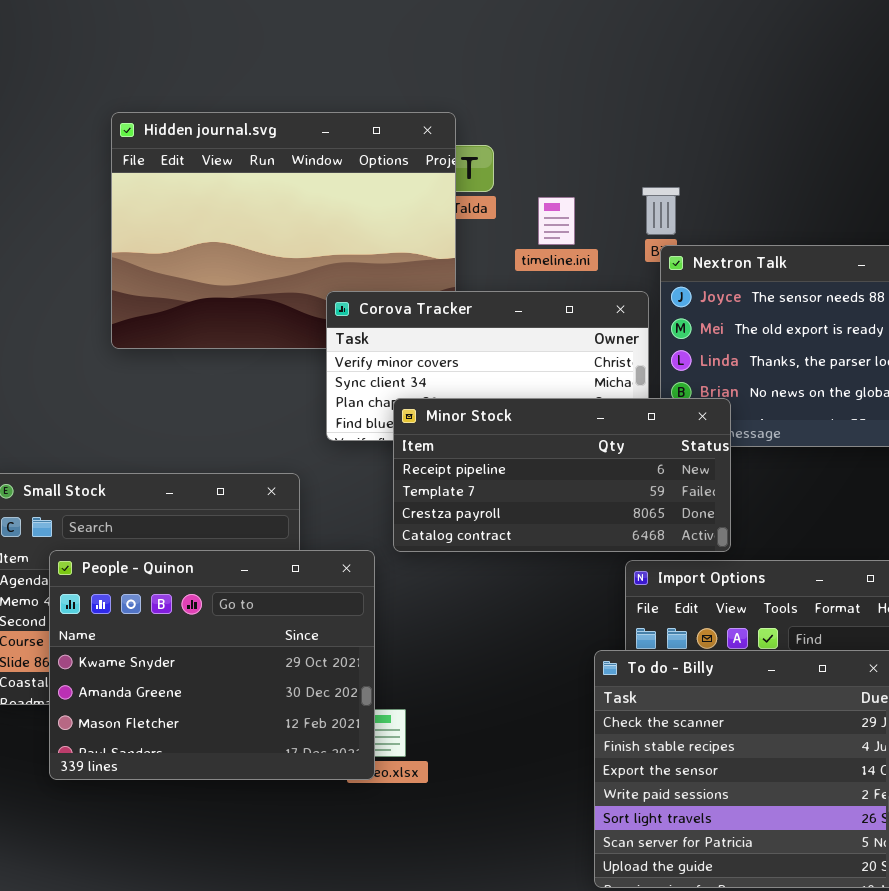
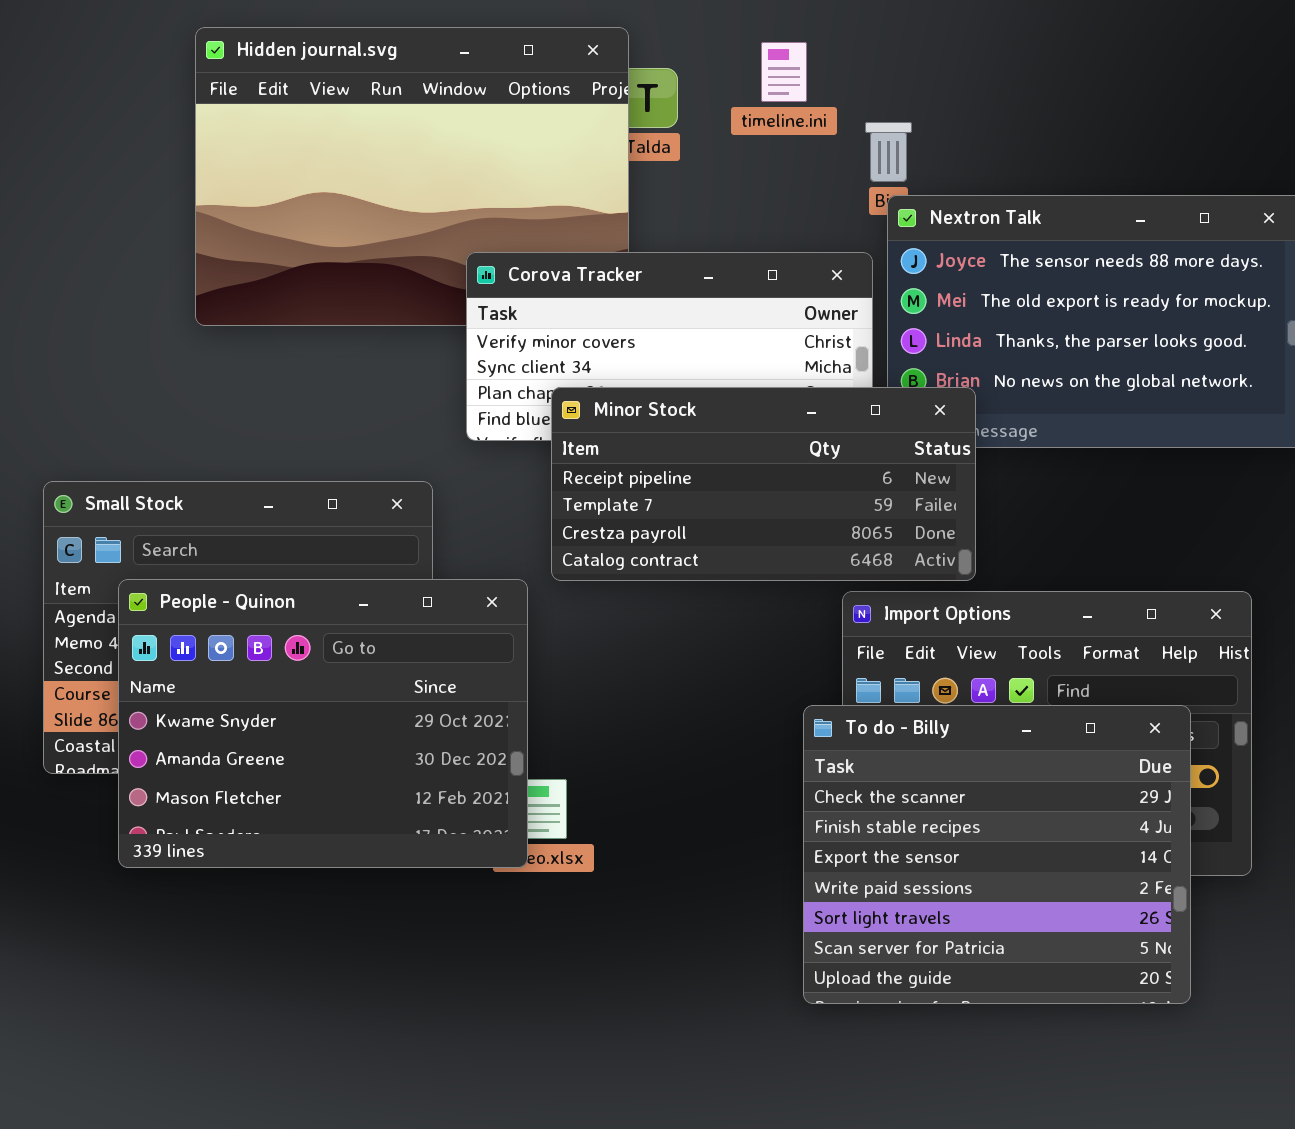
timeline.ini: [538,197,575,245] -> [761,42,807,102], moved

